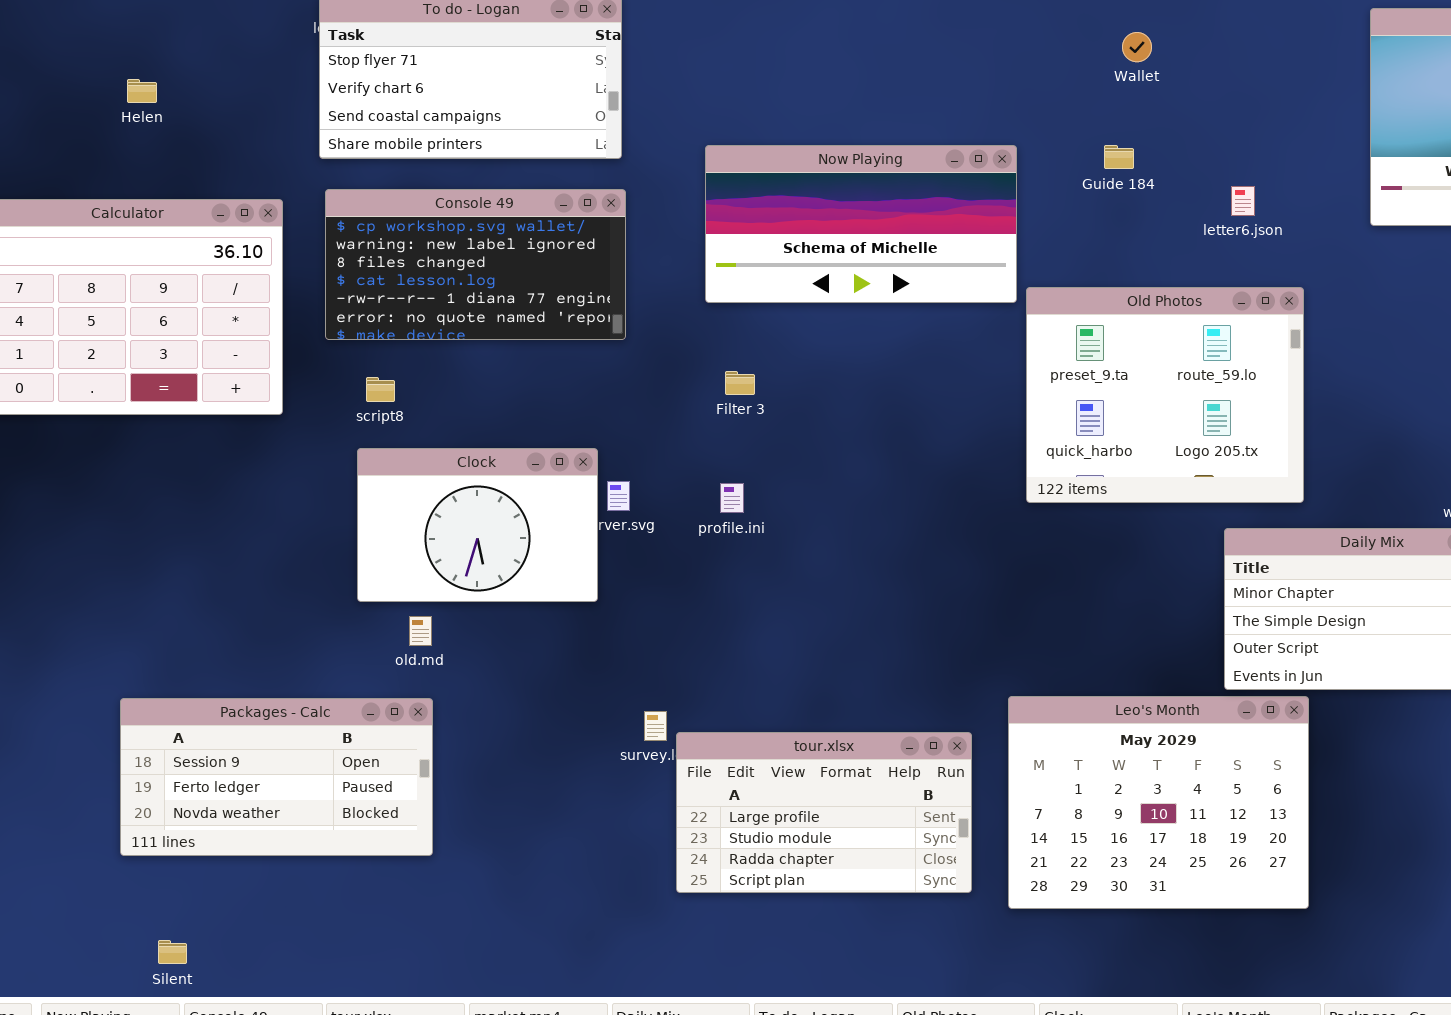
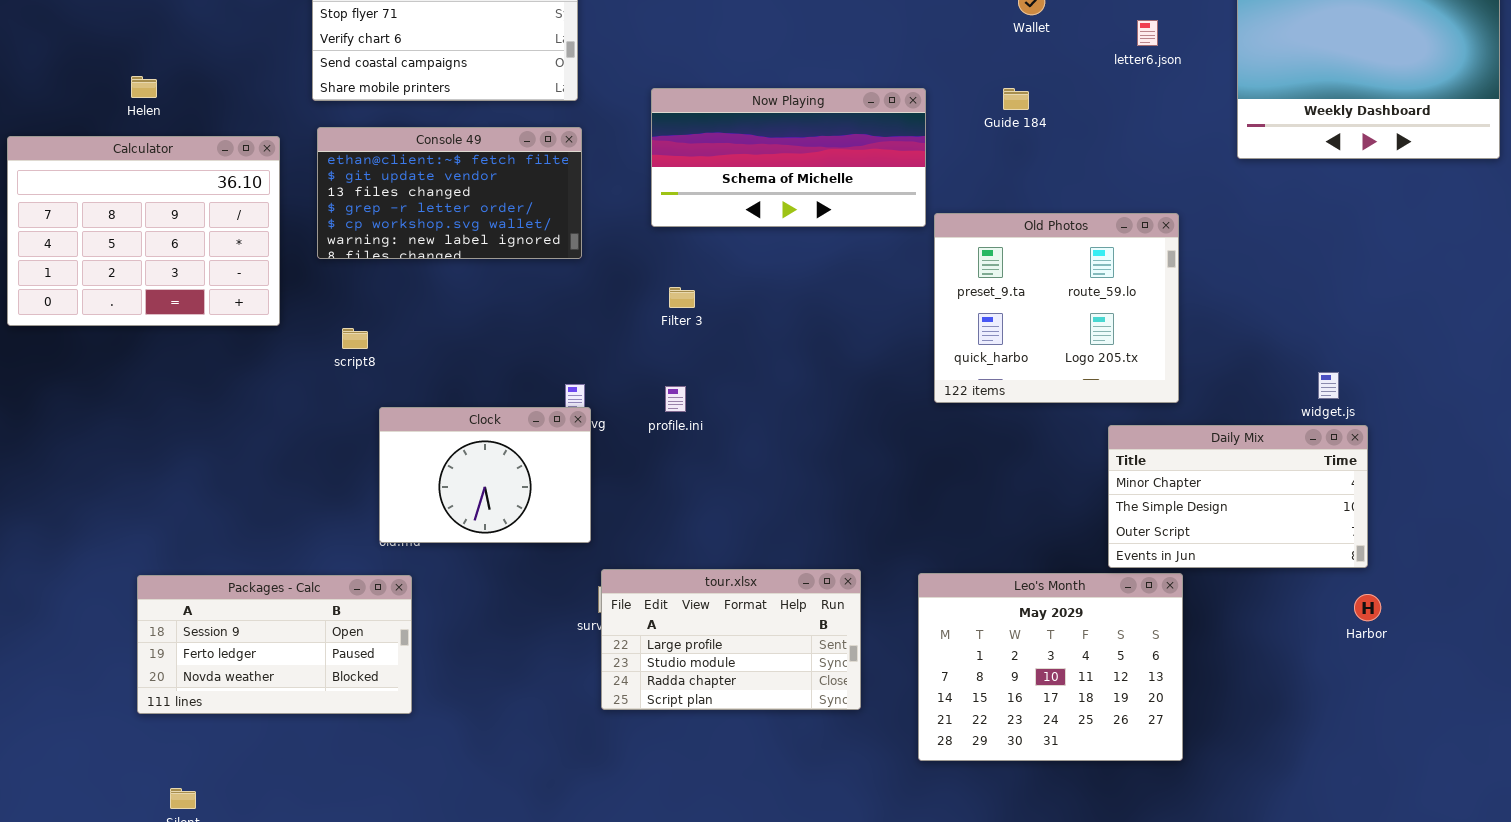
Helen: [127,79,157,103] -> [131,76,157,98], moved
letter6.json: [1231,186,1255,216] -> [1137,20,1158,46], moved
Console 49: [325,189,626,340] -> [317,127,582,259], scrolled up 4 rows
script8: [366,377,395,402] -> [342,328,368,349], moved
Clock: [357,448,598,602] -> [379,407,591,543], moved
tour.xlsx: [676,732,972,893] -> [601,569,861,710], moved

